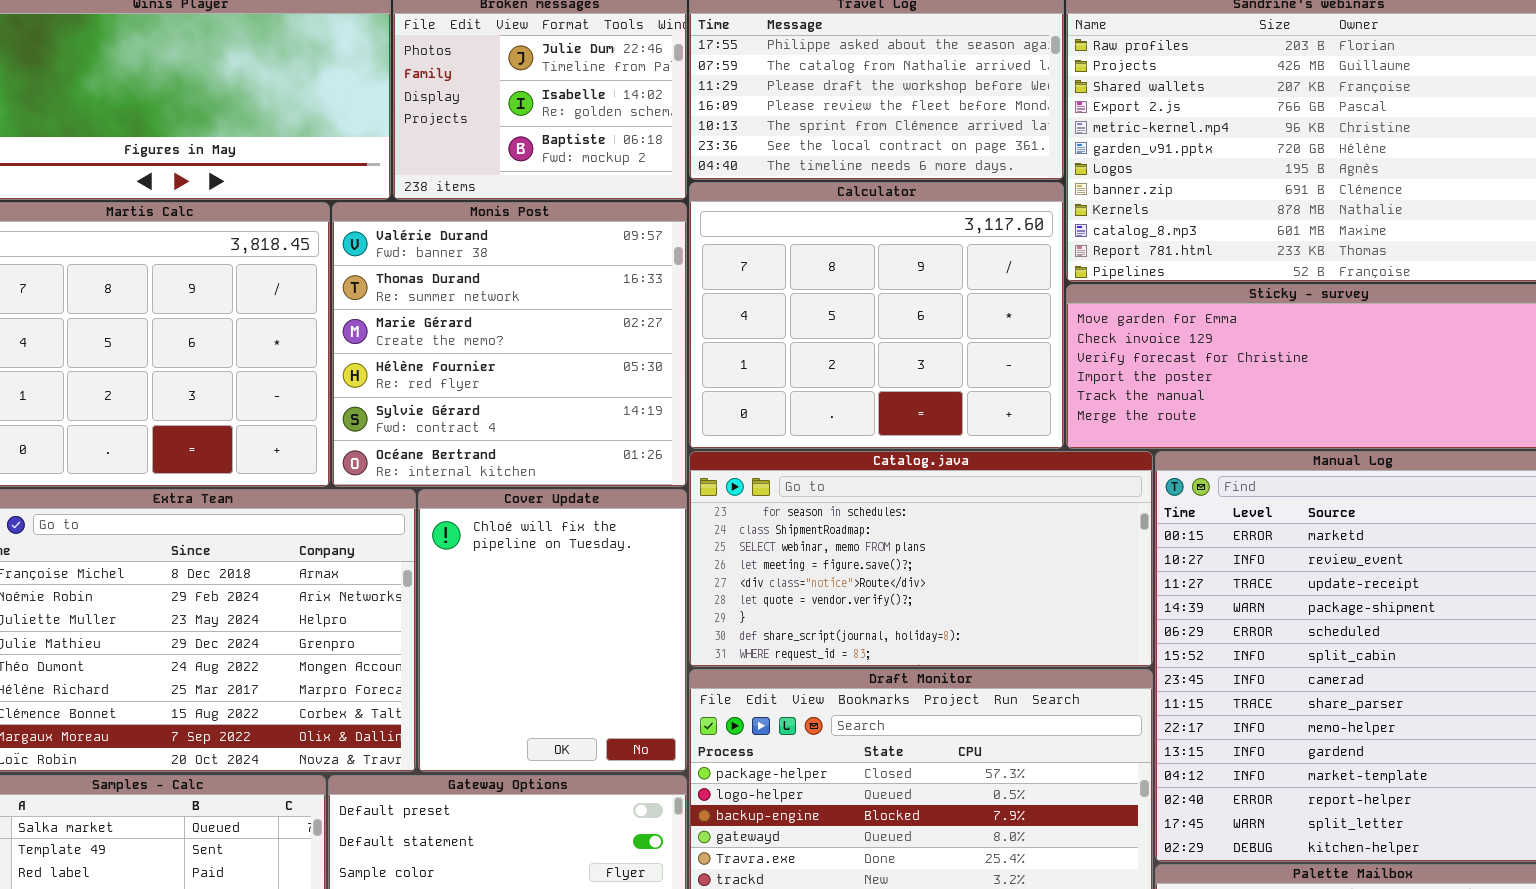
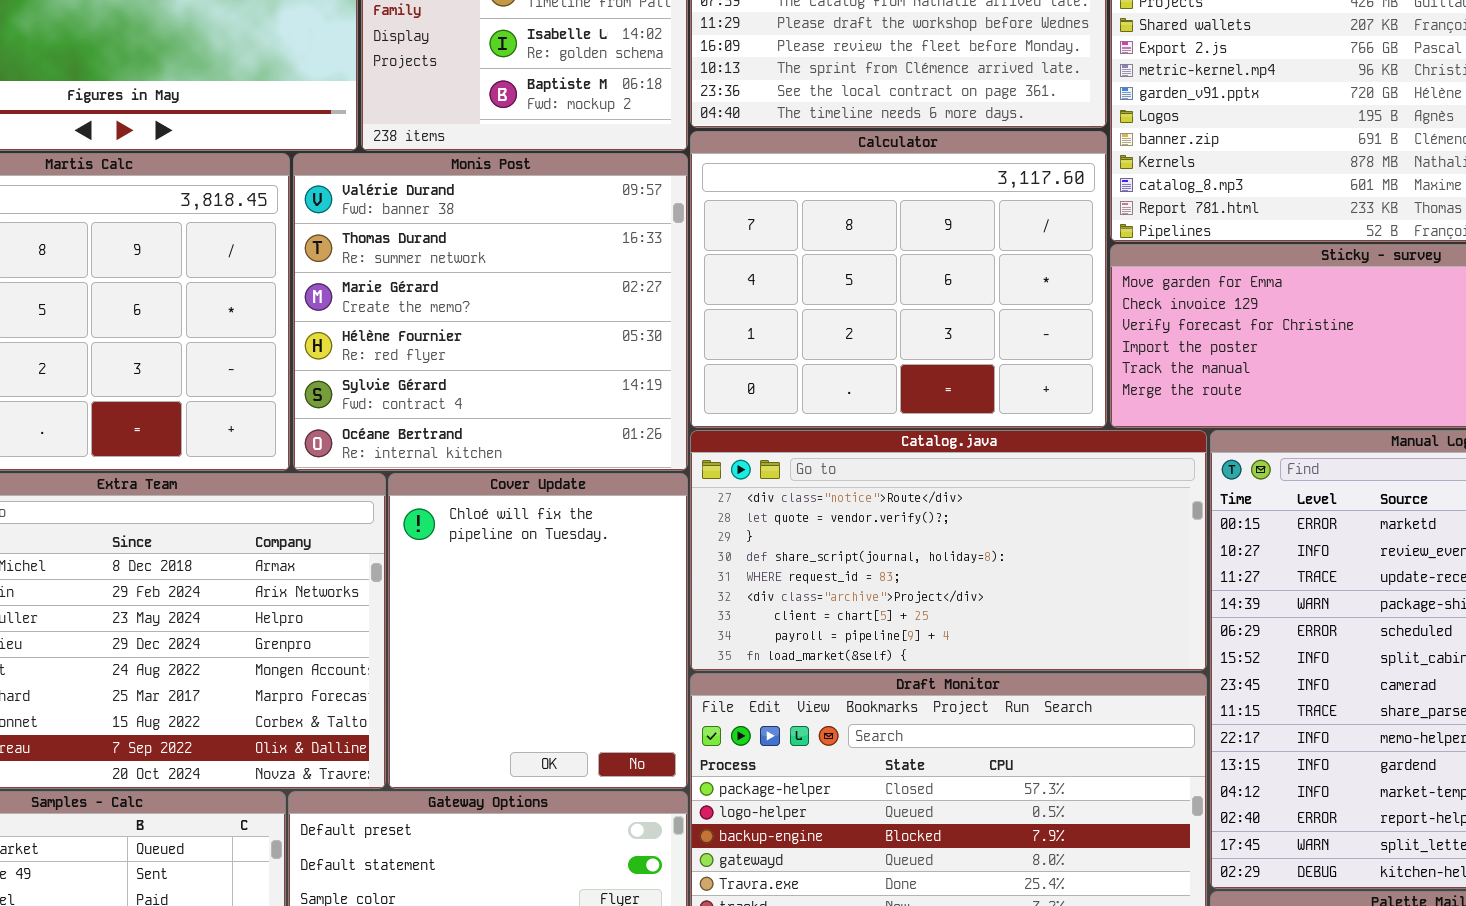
Catalog.java: [689,451,1153,667] -> [690,430,1207,671], scrolled down 4 rows

